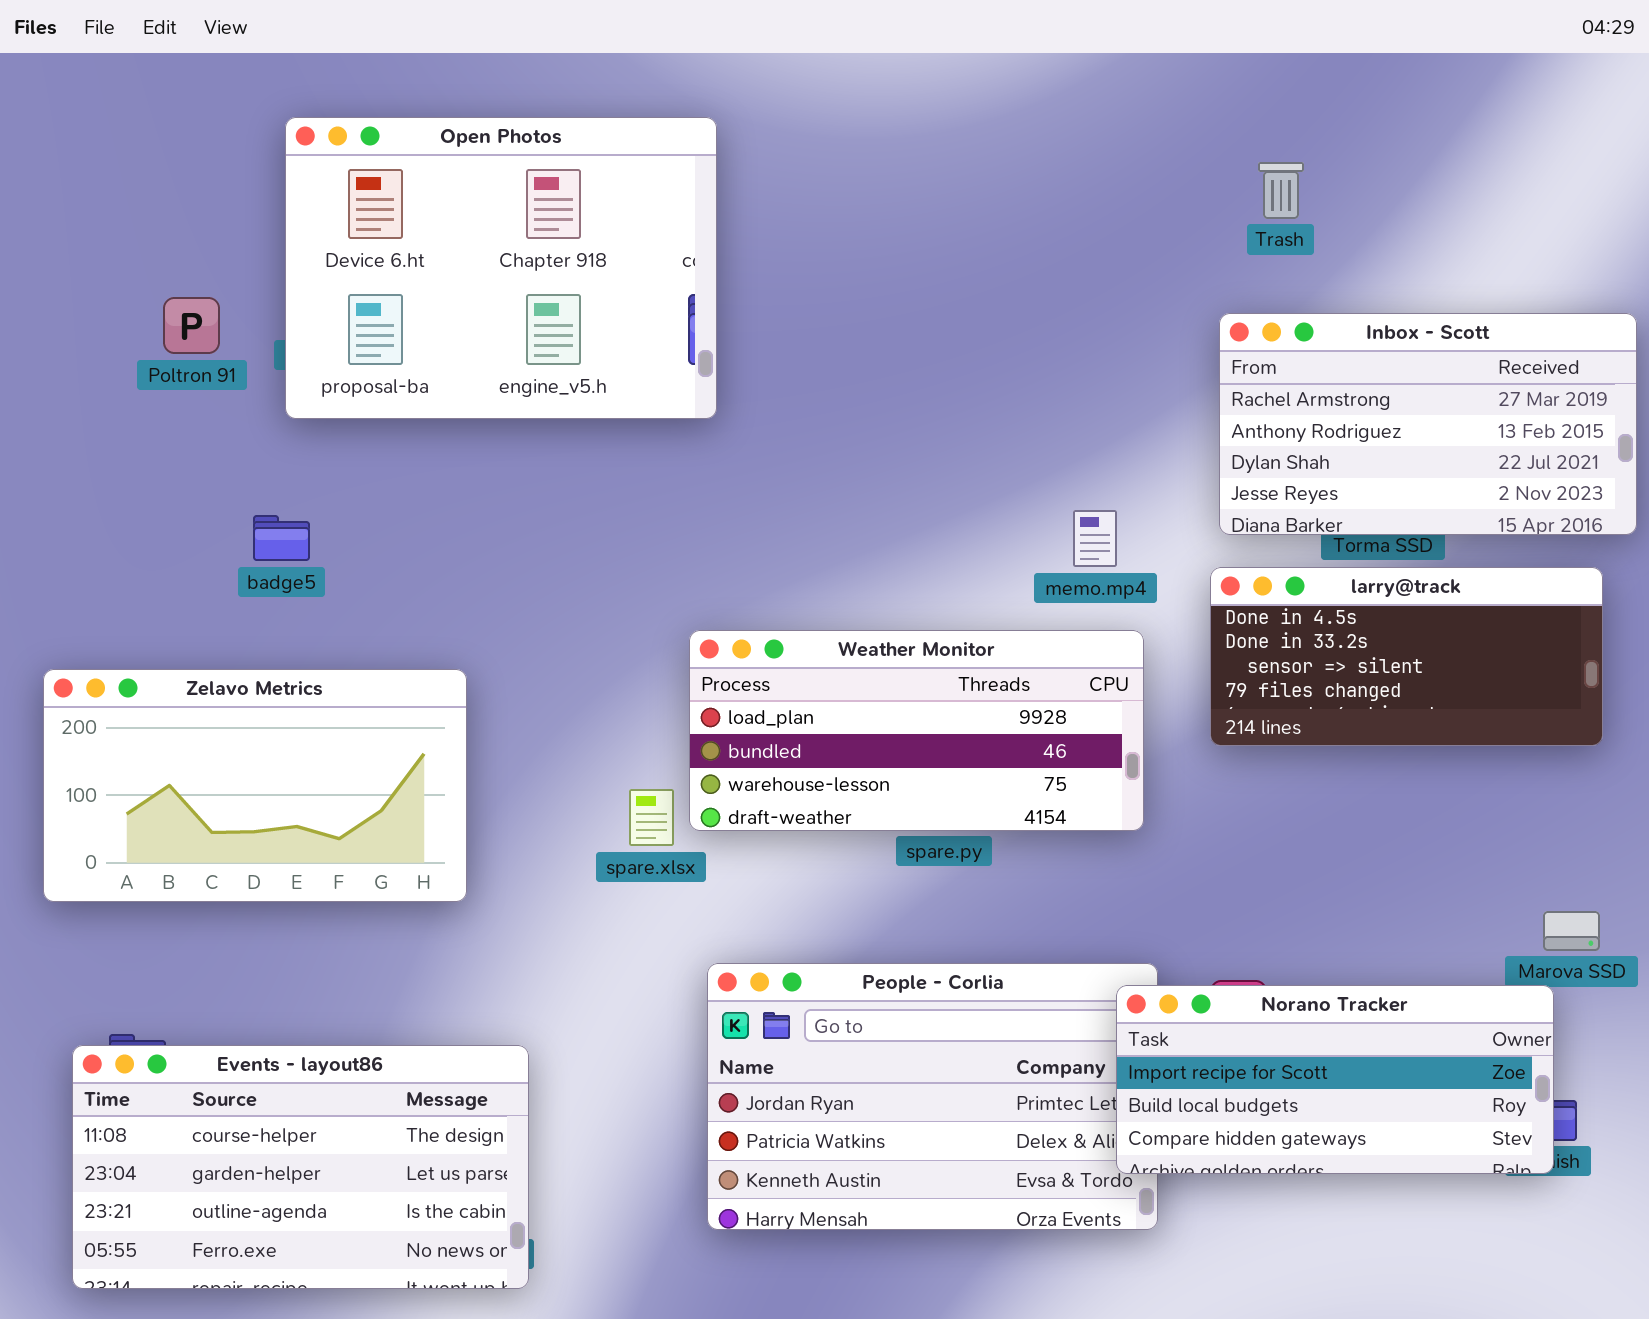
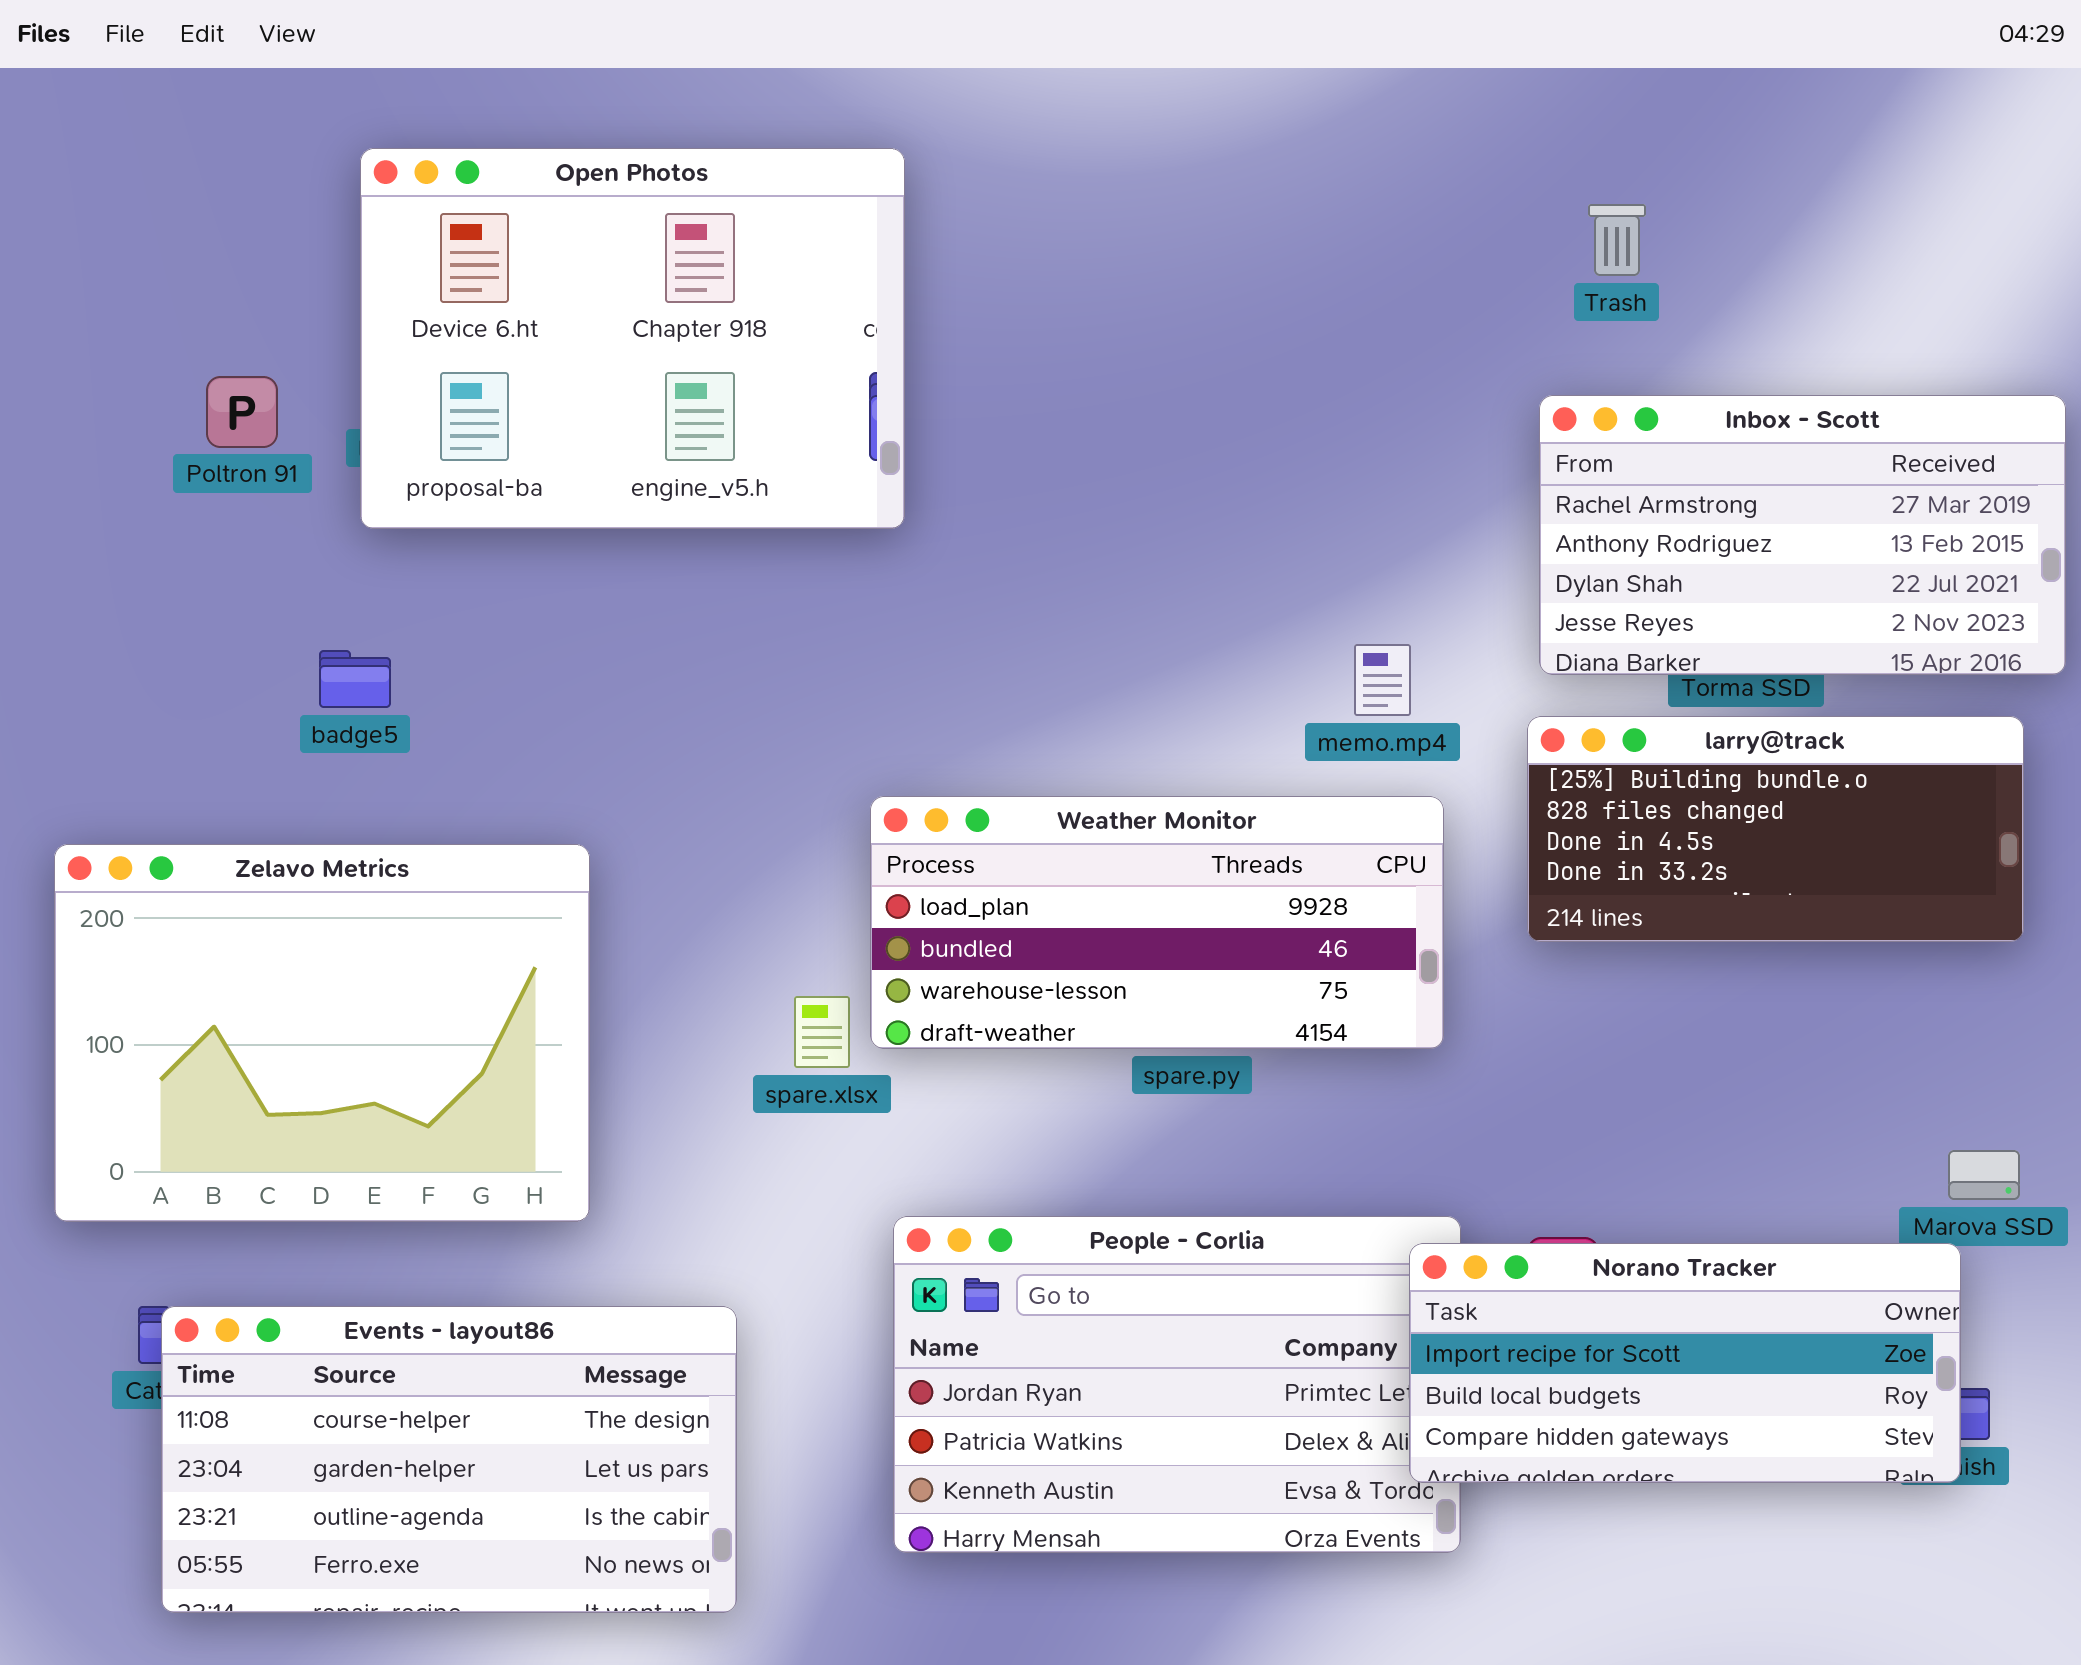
larry@track: [1210,567,1603,746] -> [1527,716,2024,942], scrolled up 2 rows
Zelavo Metrics: [43,669,467,902] -> [54,844,590,1222], resized
Events - layout86: [72,1045,529,1289] -> [161,1306,737,1613], moved

